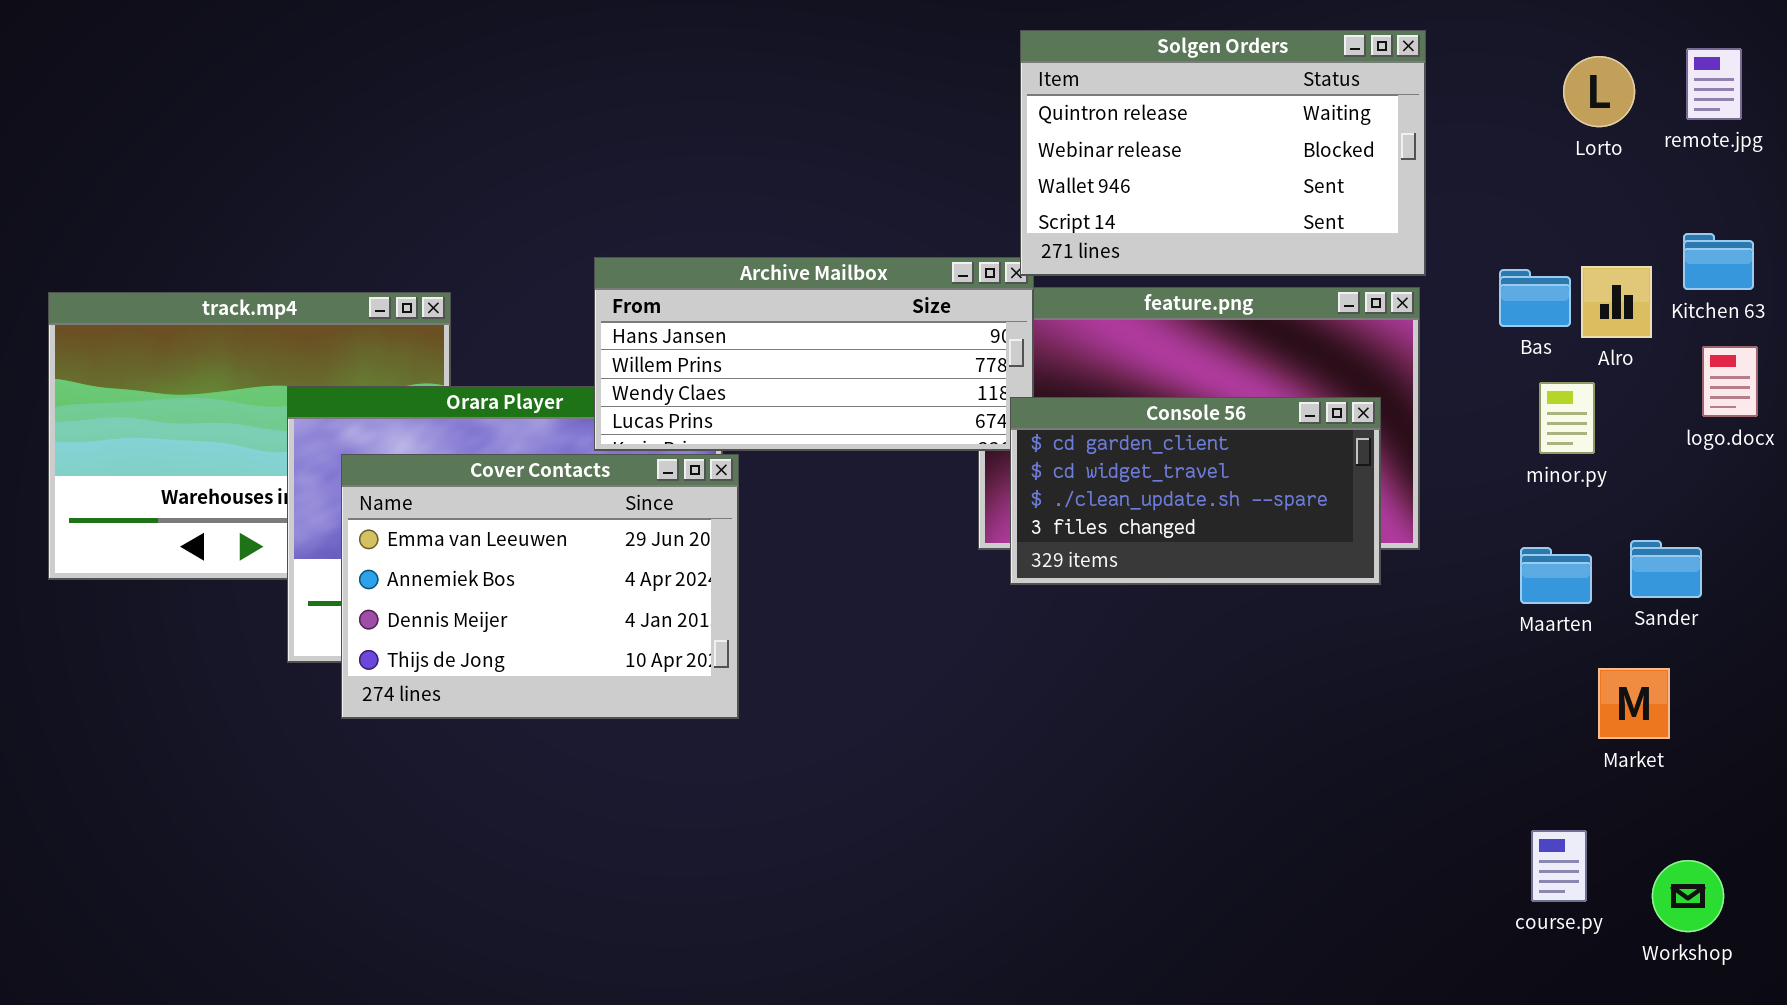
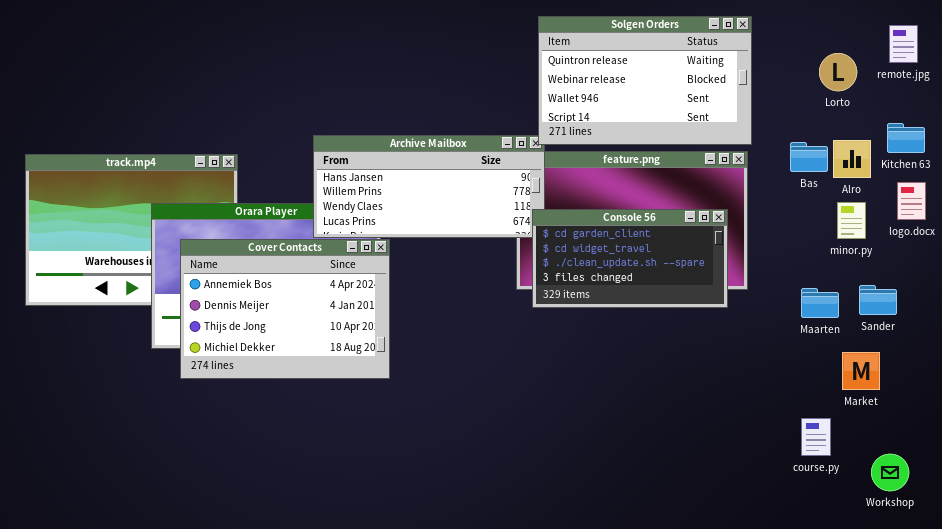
Lorto: [1563,56,1635,127] -> [819,53,857,91], moved
minor.py: [1539,382,1595,454] -> [837,202,866,239], moved
Cover Contacts: [341,454,739,719] -> [180,239,390,379], scrolled down 1 row
course.py: [1531,830,1587,902] -> [801,418,831,456], moved

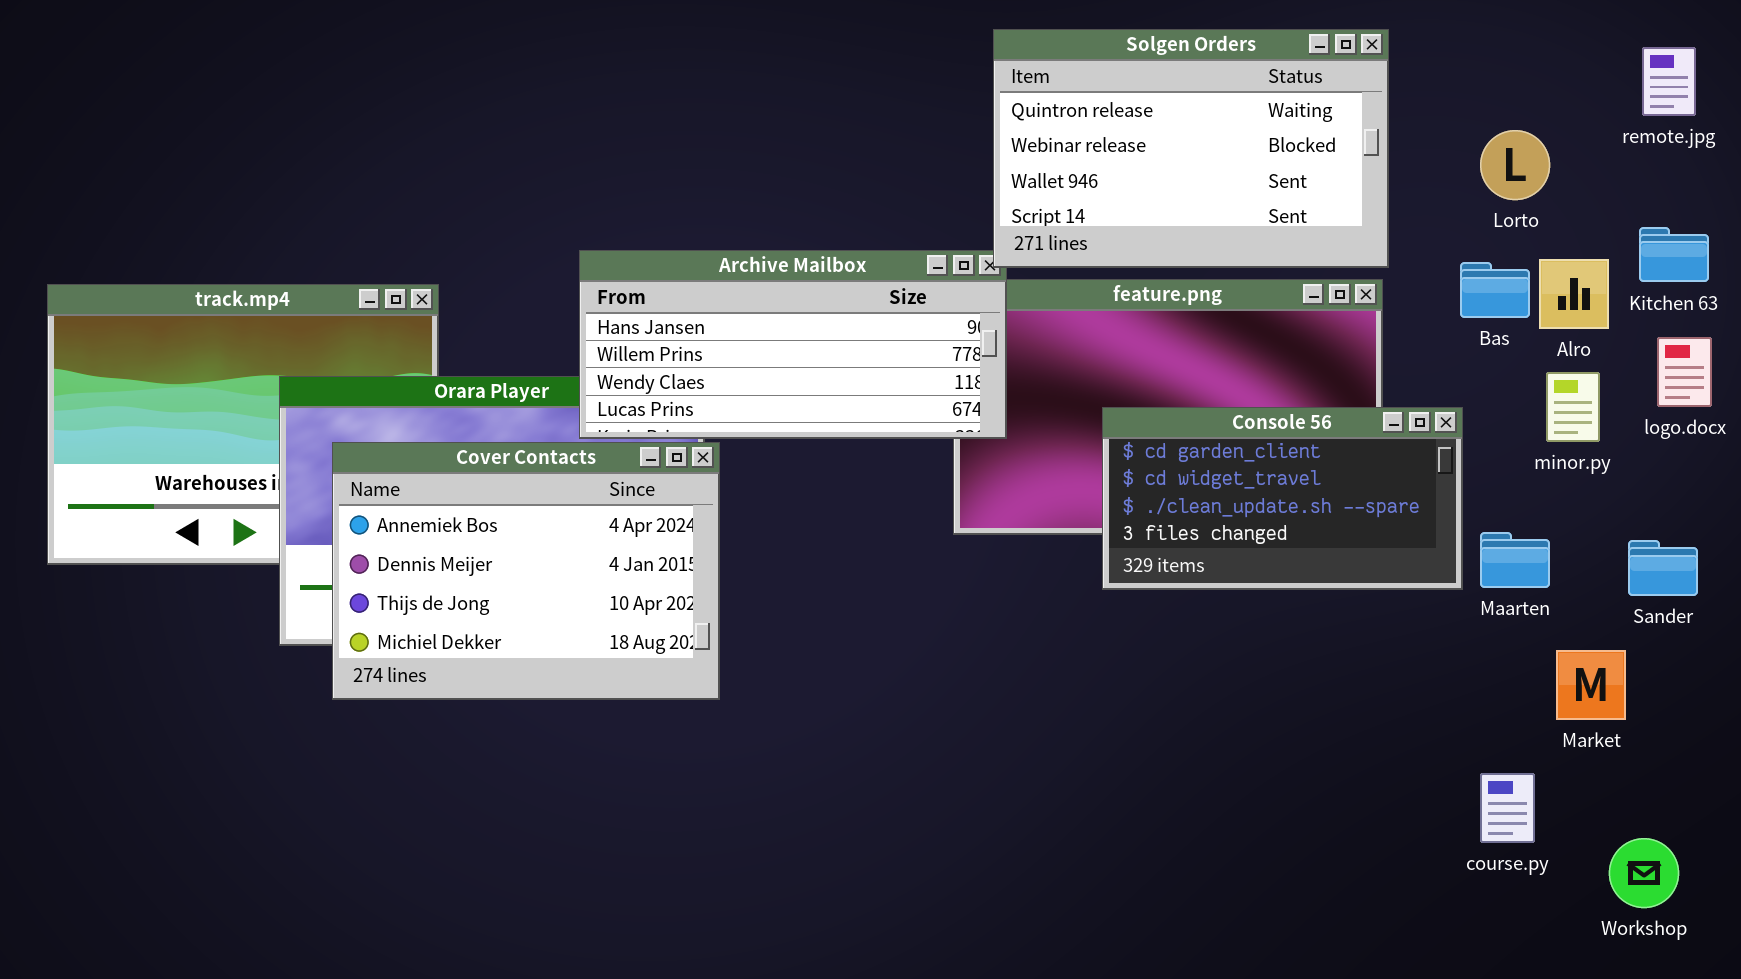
Lorto: [819,53,857,91] -> [1480,130,1550,200], moved
Console 56: [532,209,728,308] -> [1102,407,1463,590], moved
Sander: [859,285,897,315] -> [1628,540,1698,596], moved

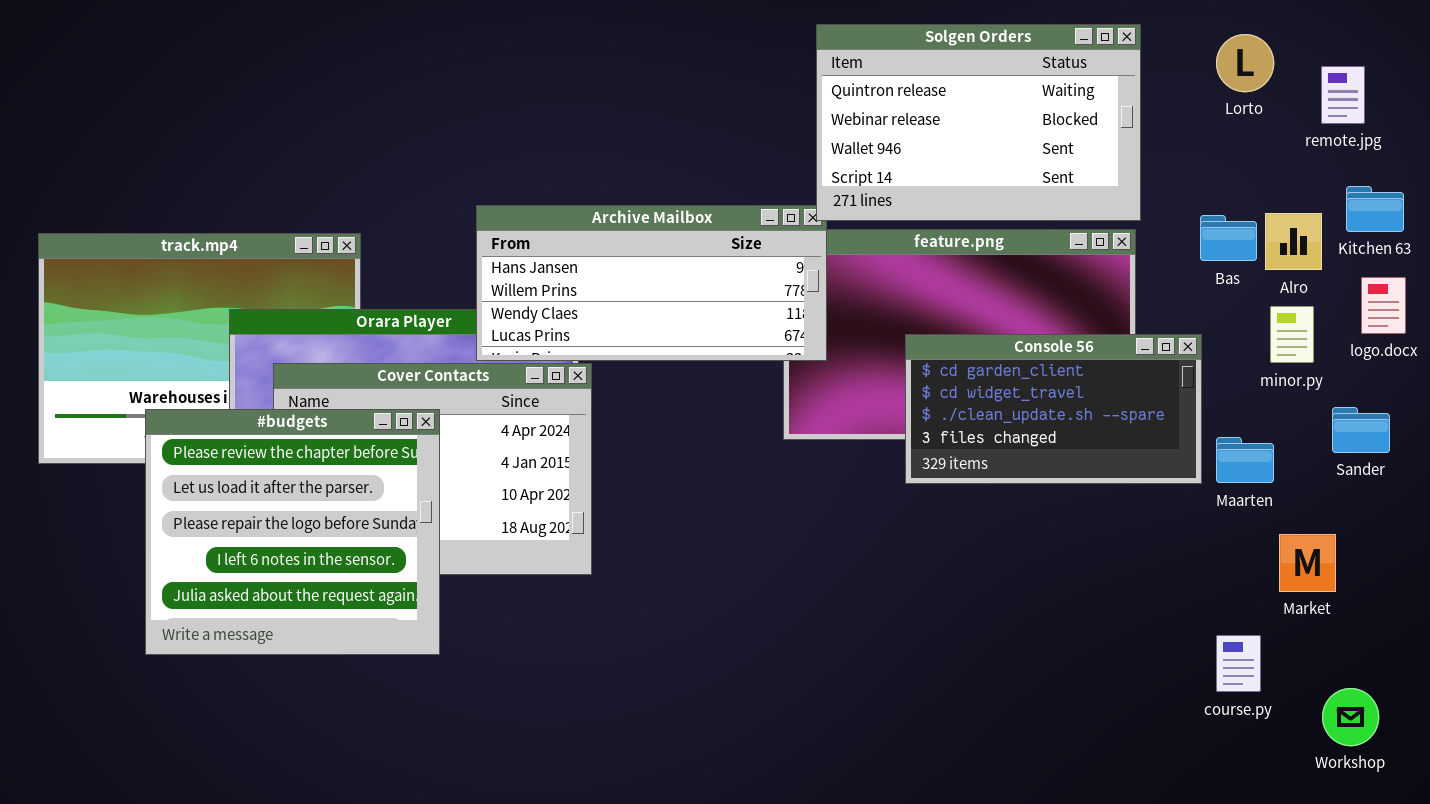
remote.jpg: [1642,47,1696,116] -> [1321,66,1365,124], moved
Lorto: [1480,130,1550,200] -> [1216,34,1274,92], moved
#budgets: none -> [145,409,440,655], opened
Sander: [1628,540,1698,596] -> [1332,407,1390,453], moved

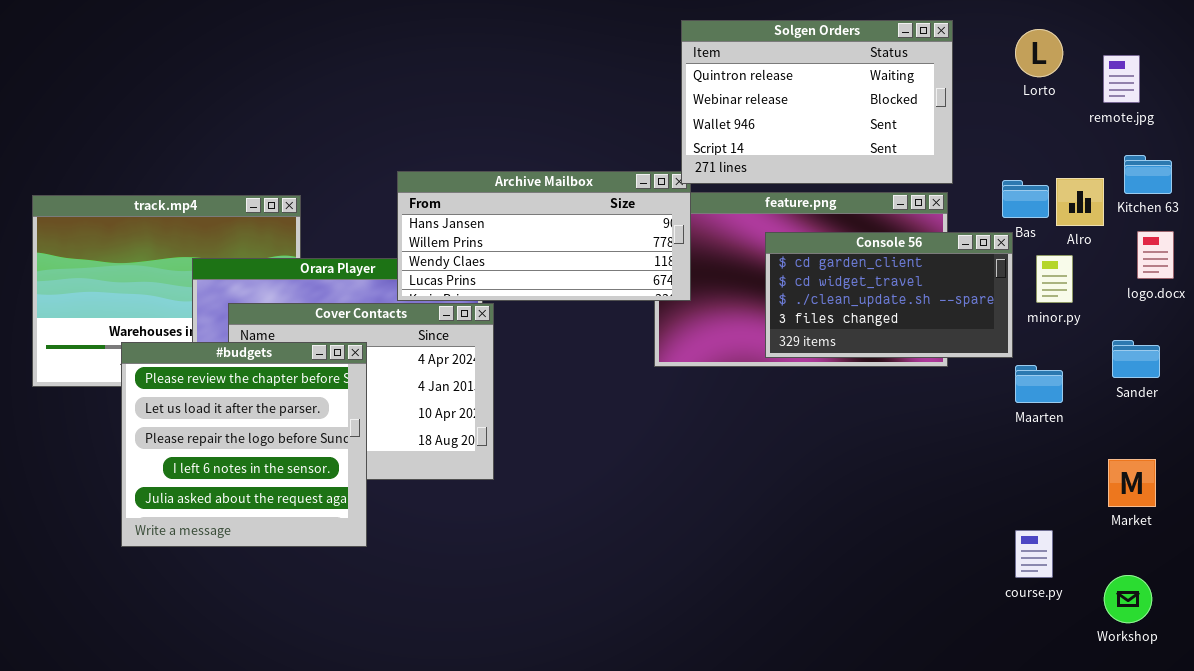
minor.py: [1270,306,1314,363] -> [1036,255,1073,303], moved
Console 56: [905,334,1202,484] -> [765,232,1013,358], moved
Market: [1279,534,1336,592] -> [1108,459,1156,507], moved

